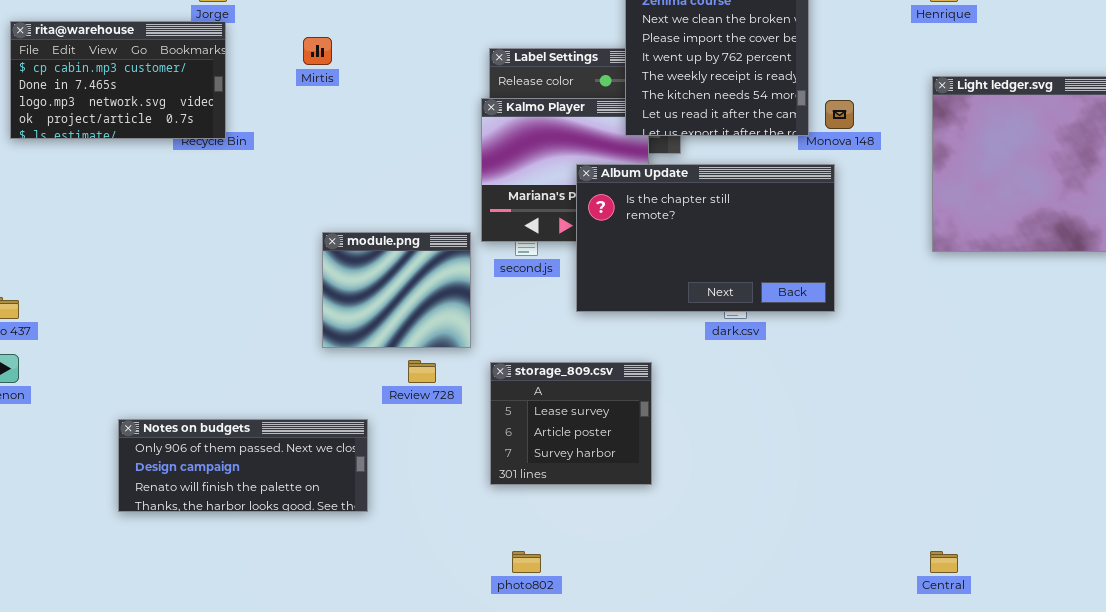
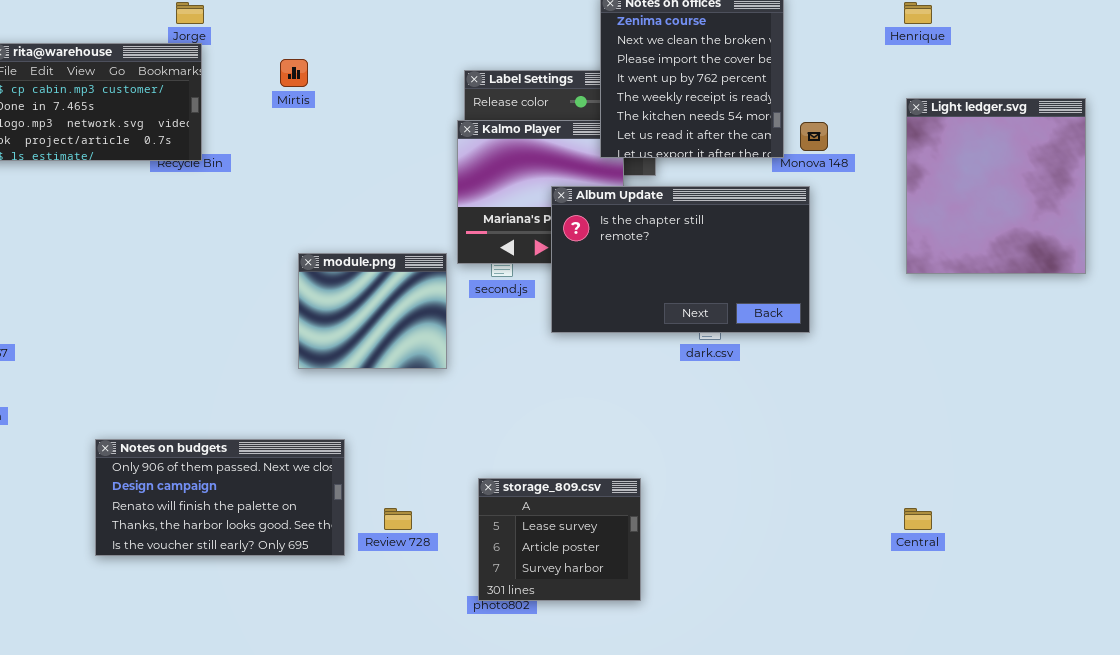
Review 728: [408,360,436,383] -> [384,508,412,530], moved
storage_809.csv: [490,362,652,485] -> [478,478,641,601], moved
Notes on budgets: [118,419,368,512] -> [95,439,345,556], resized
Central: [930,551,958,573] -> [904,508,932,530], moved

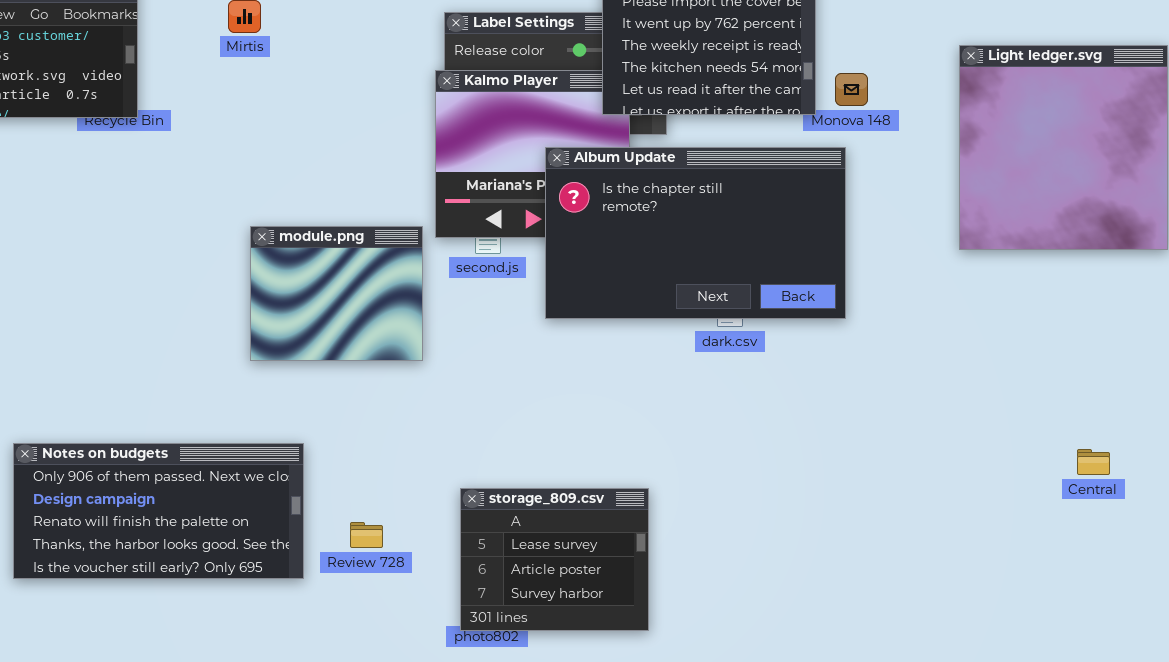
Central: [904,508,932,530] -> [1077,449,1110,475], moved

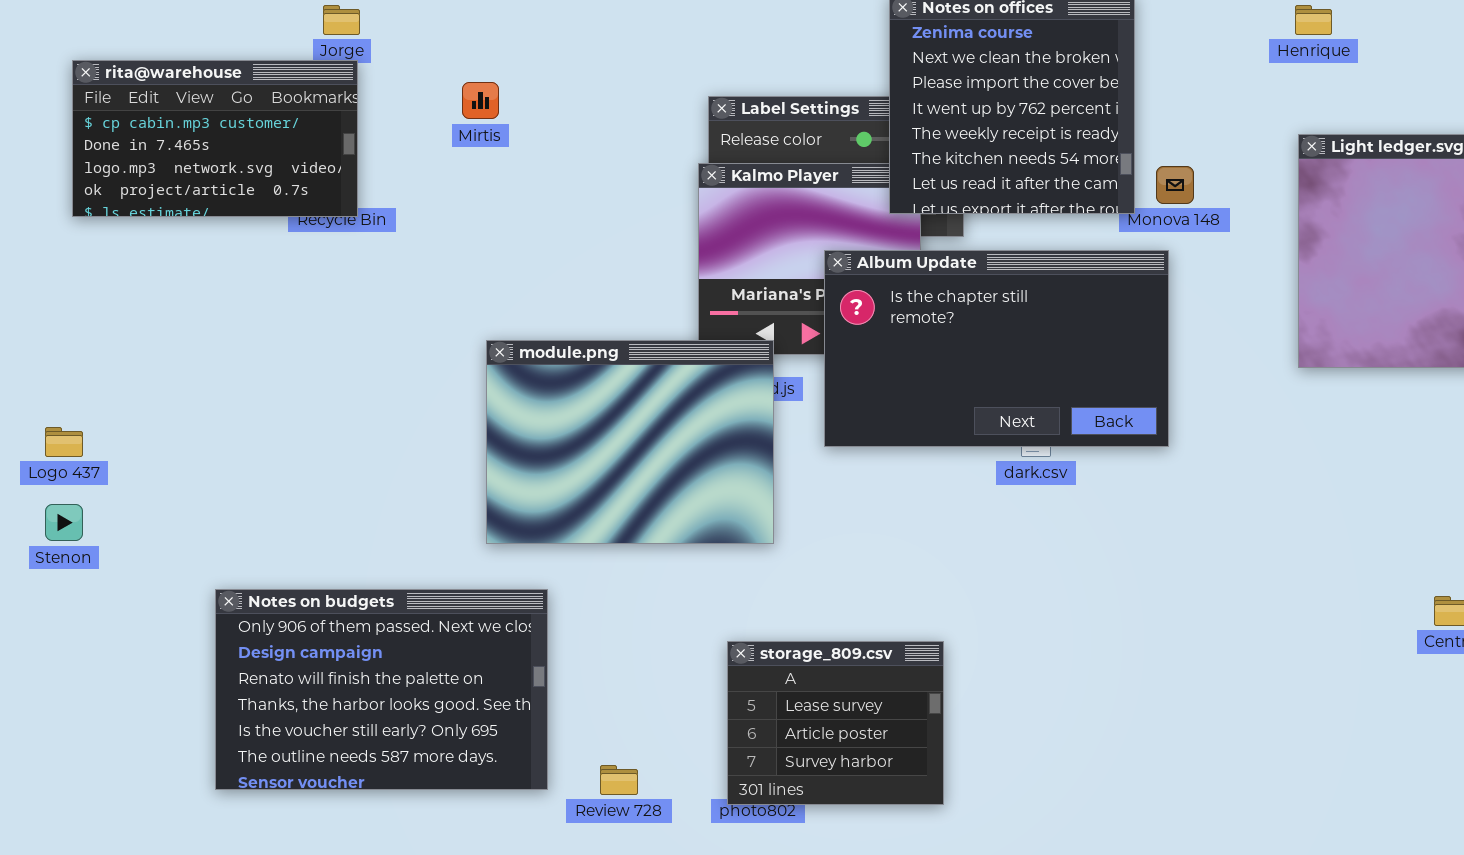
module.png: [250,226,423,361] -> [486,340,774,544], resized
Notes on budgets: [13,443,304,579] -> [215,589,548,790], resized
Review 728: [350,522,383,548] -> [600,765,638,795], moved

